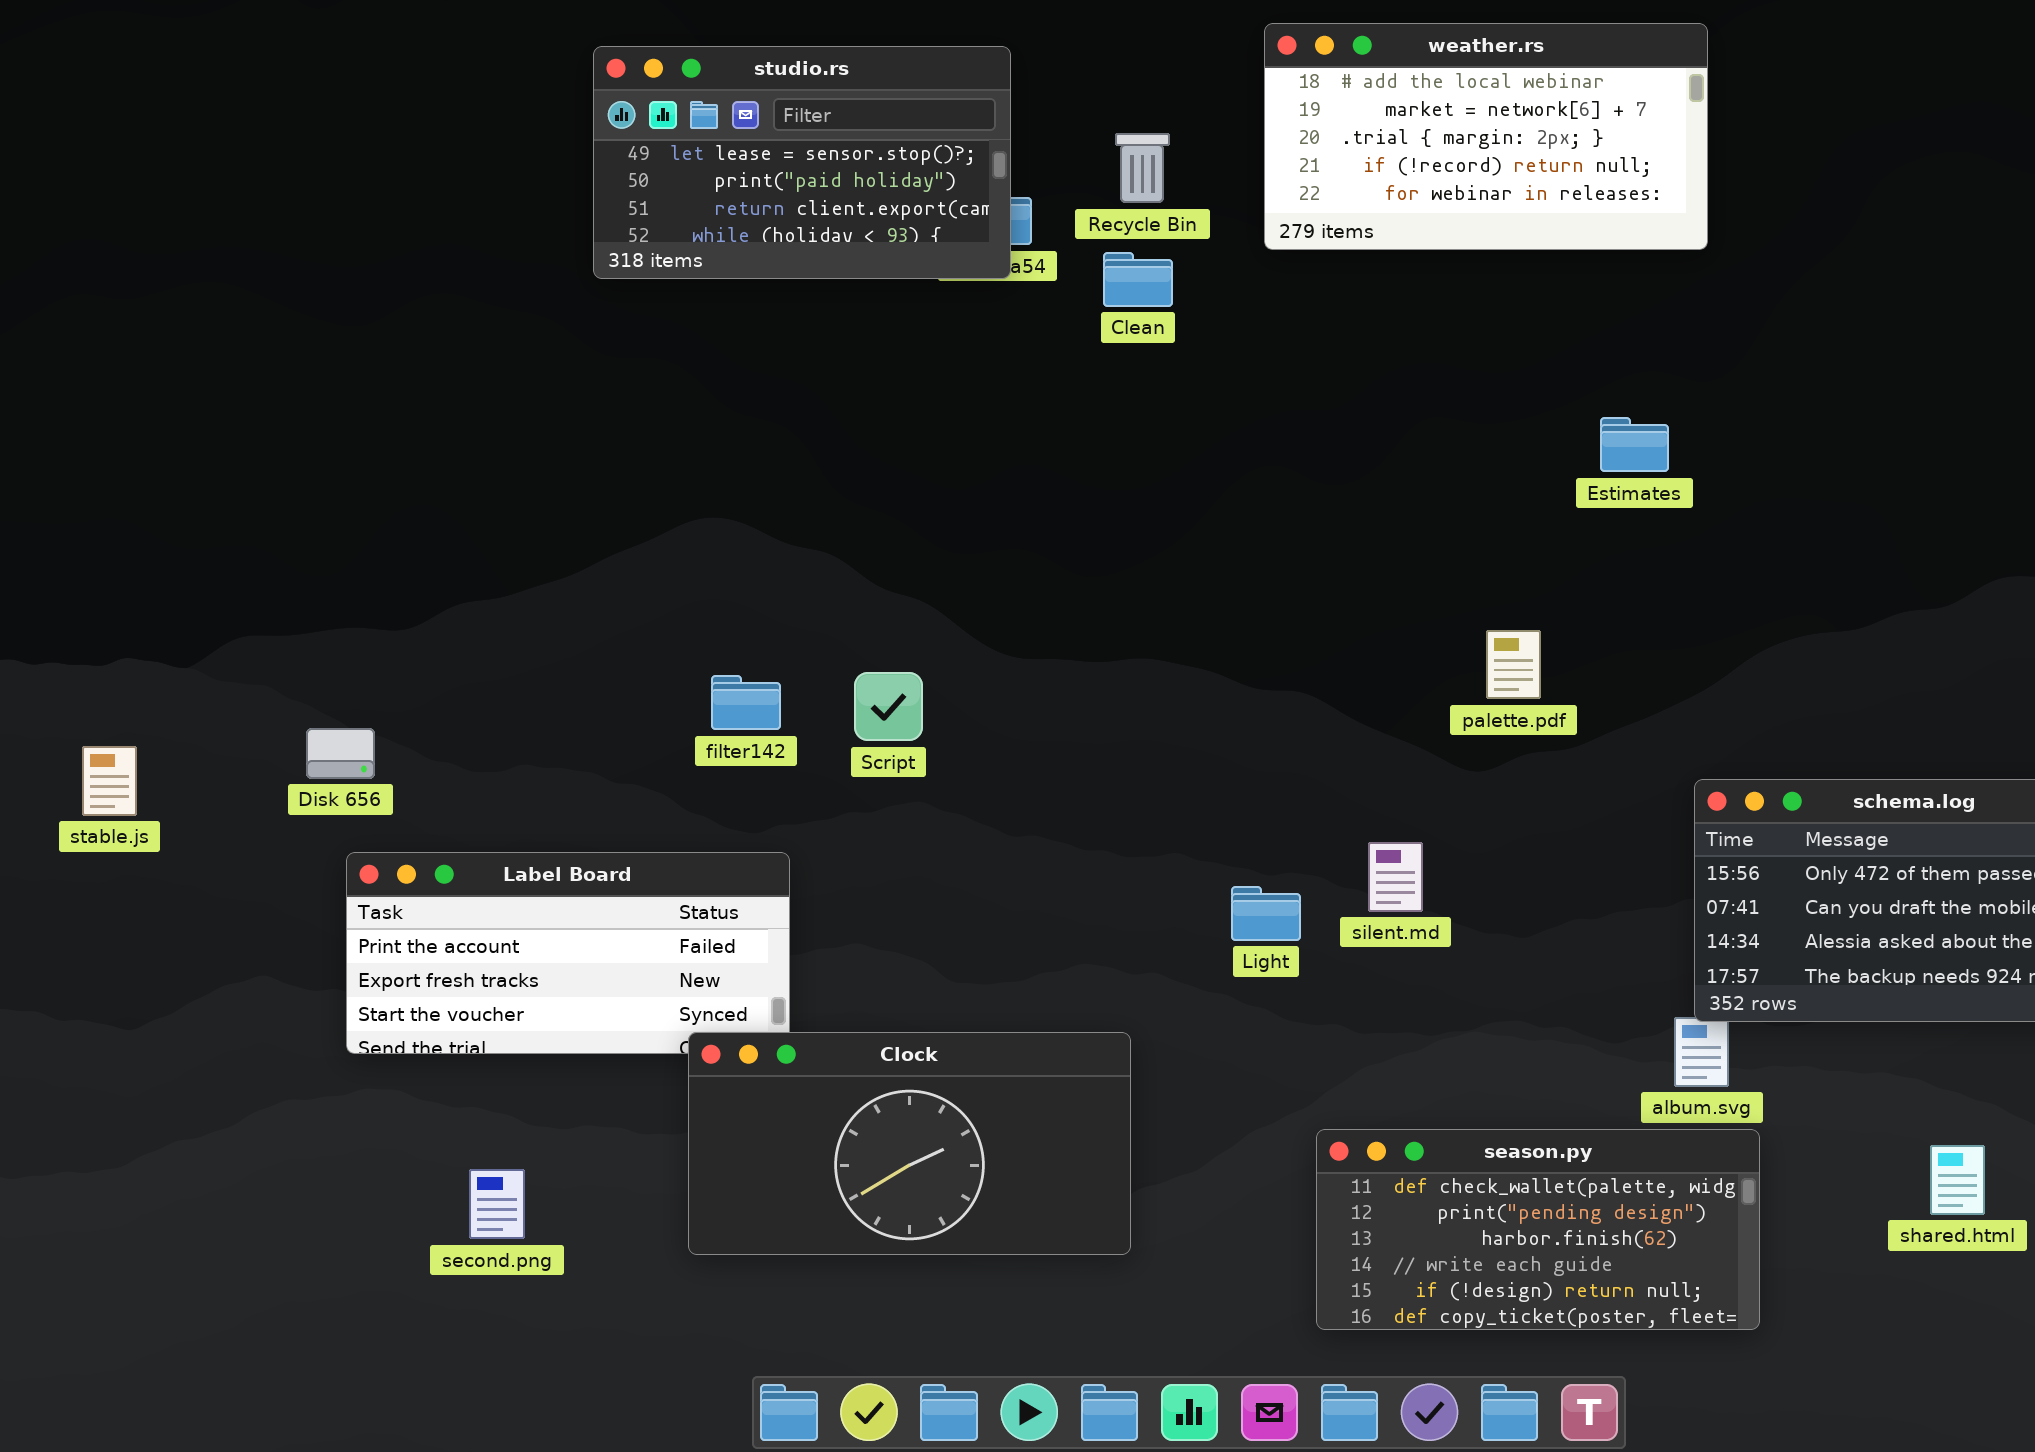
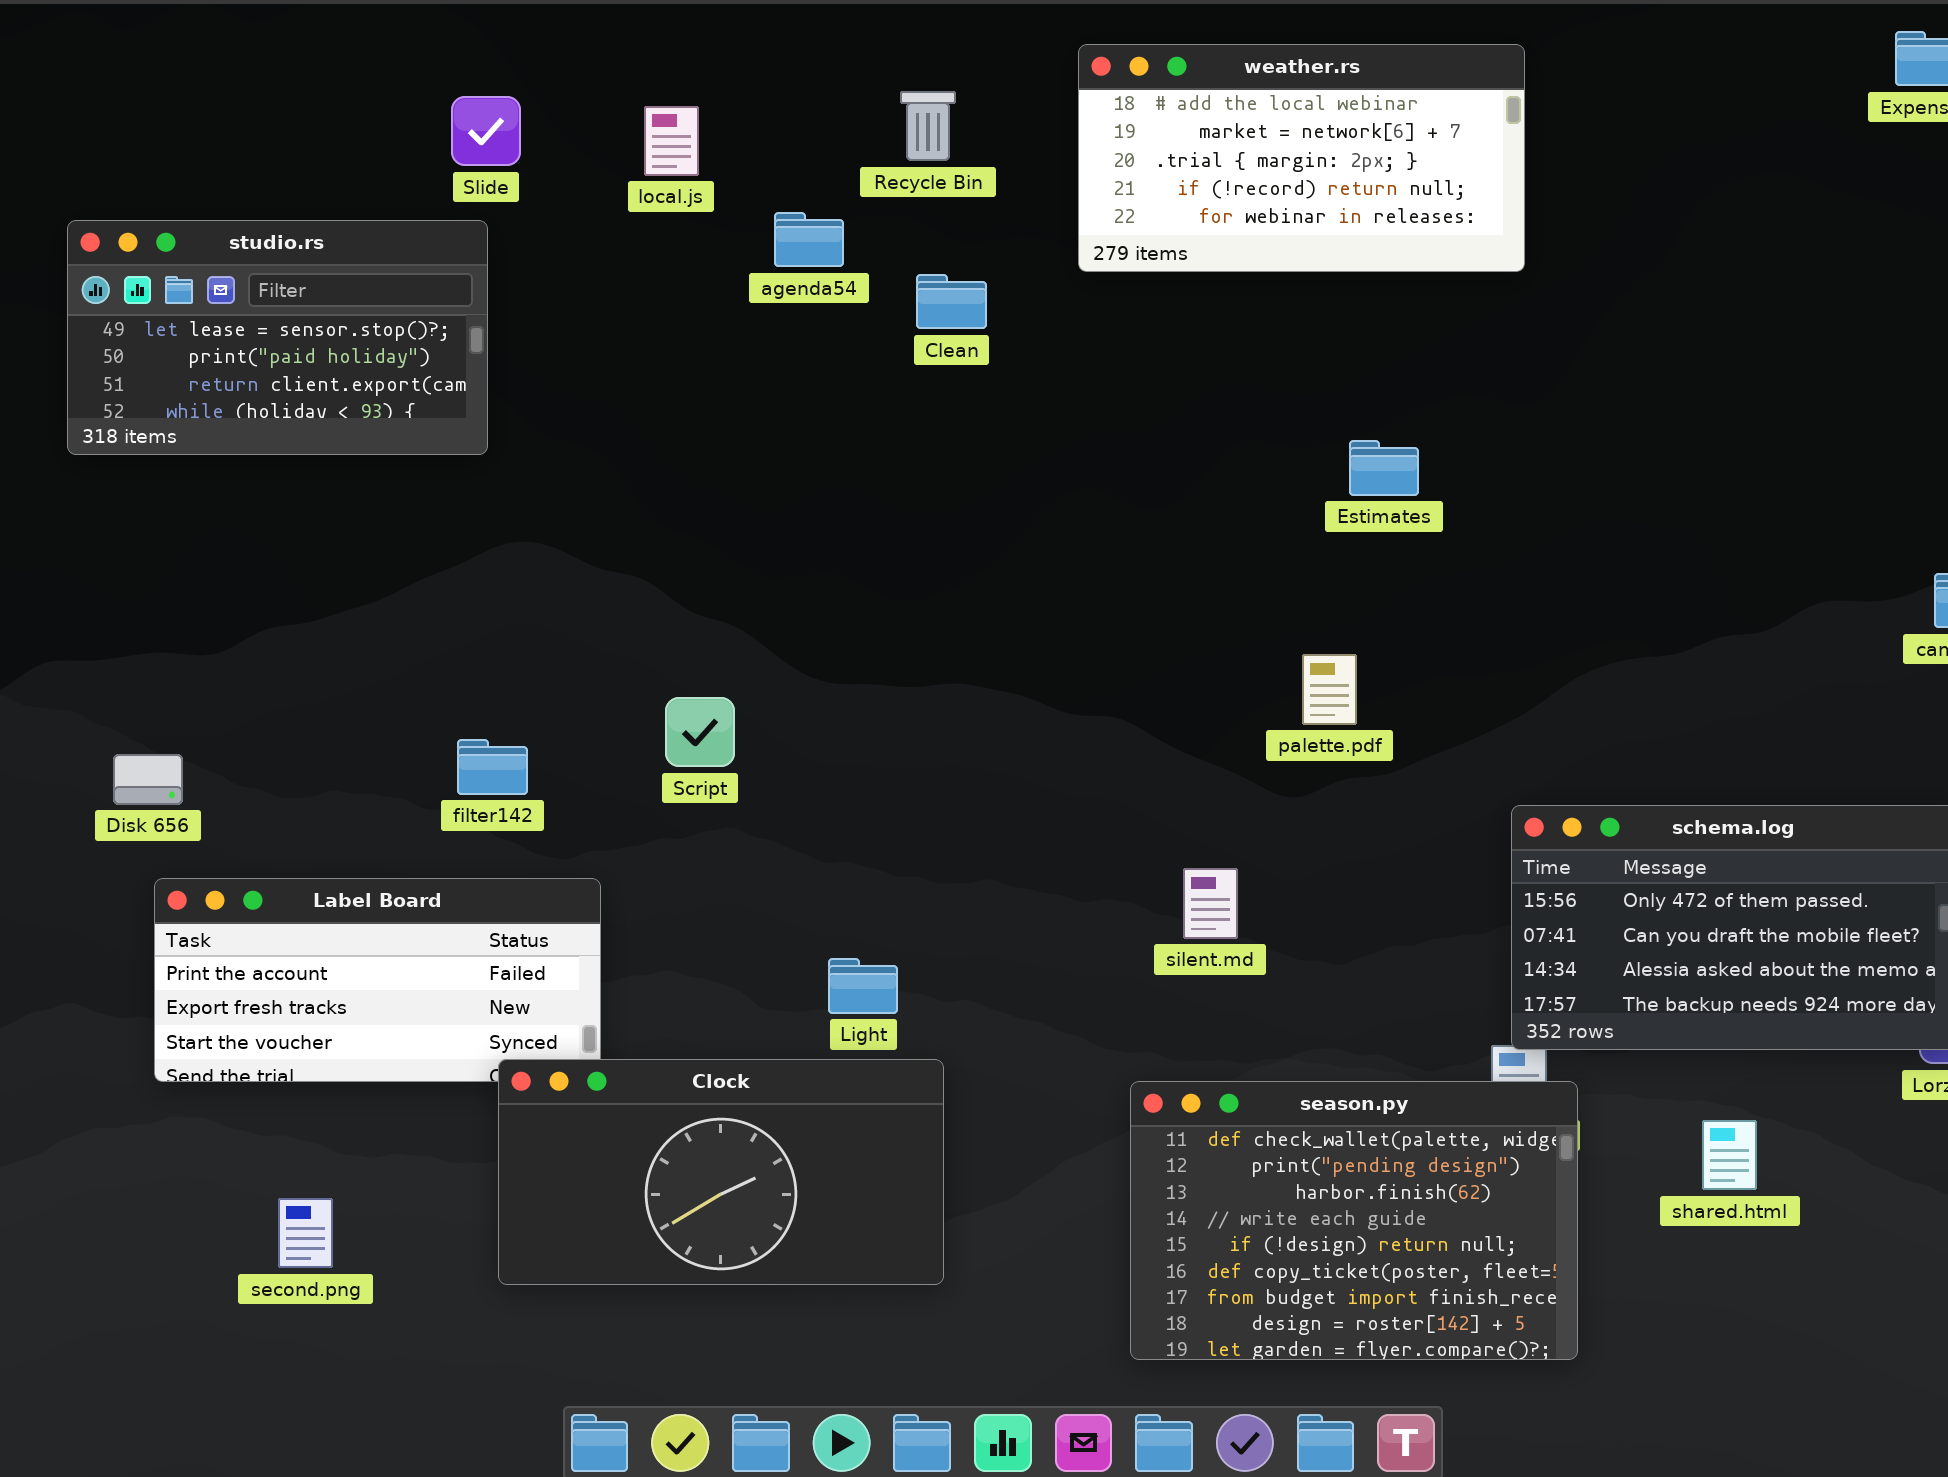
studio.rs: [593,46,1011,279] -> [67,220,488,455], moved
Recycle Bin: [1115,133,1170,203] -> [900,91,956,161], moved
Estimates: [1600,417,1669,472] -> [1349,440,1419,496], moved
filter142: [711,675,781,730] -> [457,739,528,795], moved
Light: [1231,886,1301,941] -> [828,958,898,1014], moved
season.py: [1316,1129,1760,1330] -> [1130,1081,1578,1360], resized
shared.html: [1930,1145,1985,1215] -> [1702,1120,1757,1190], moved

